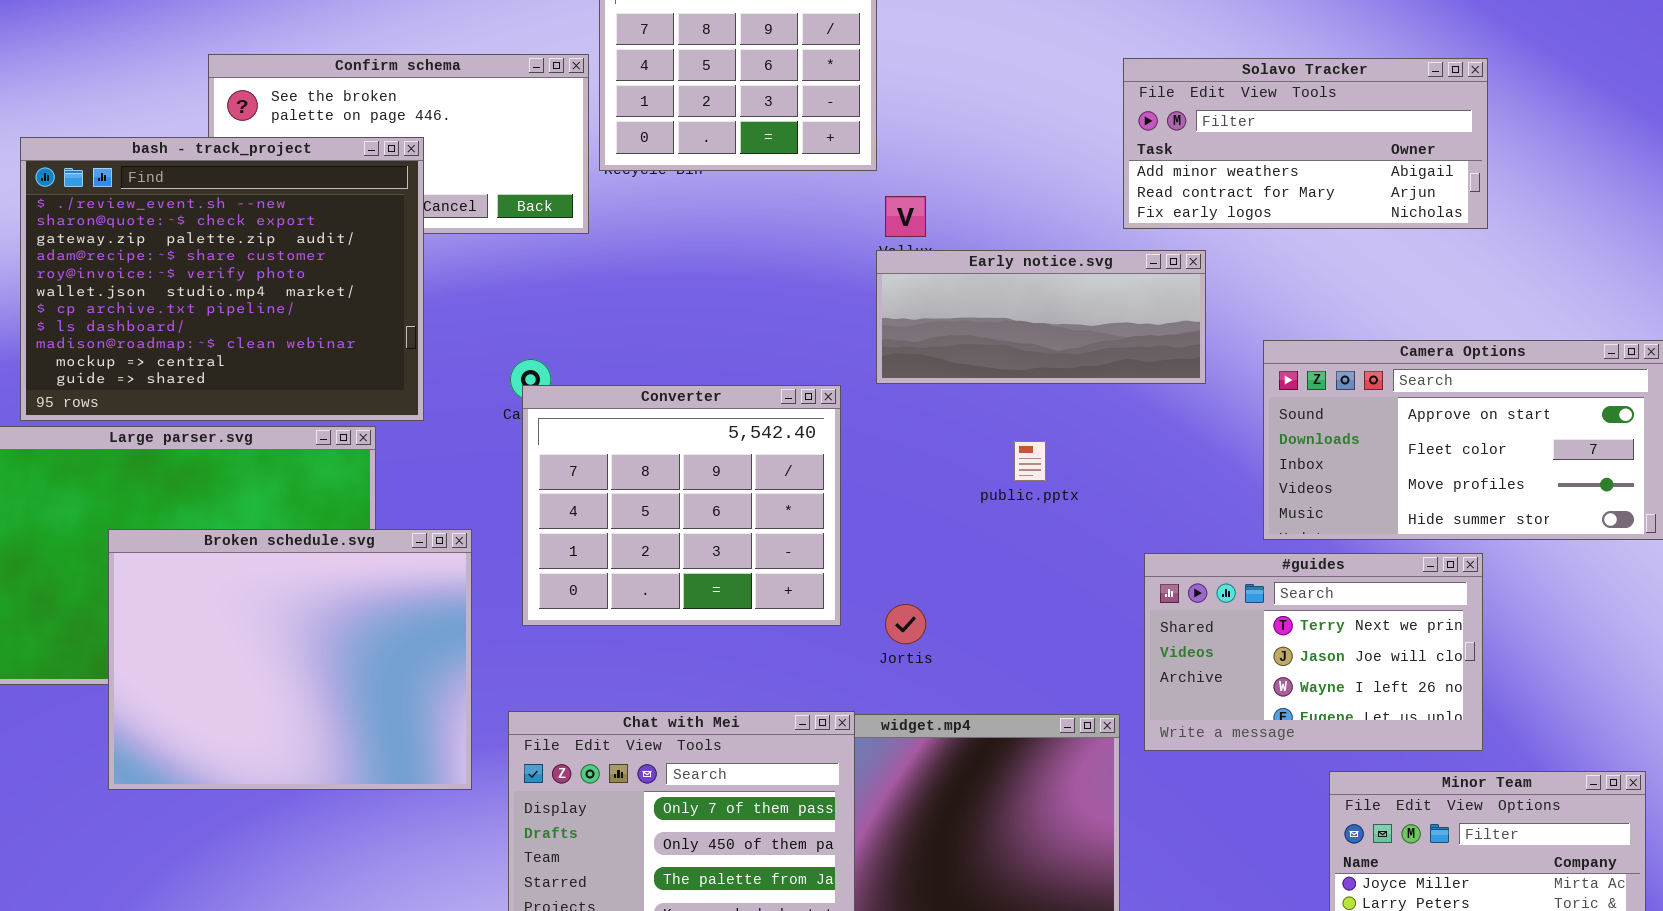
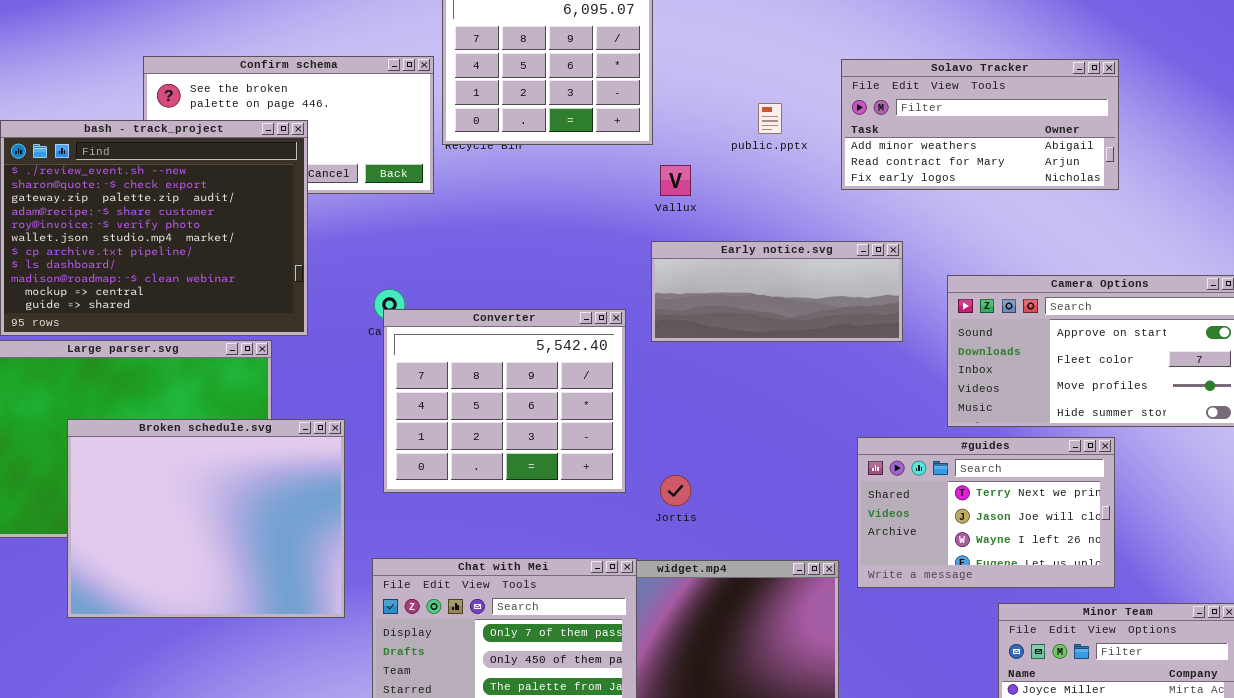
Early notice.svg: [876,250,1206,384] -> [651,241,903,342], moved
public.pptx: [1014,441,1046,481] -> [758,103,782,134], moved

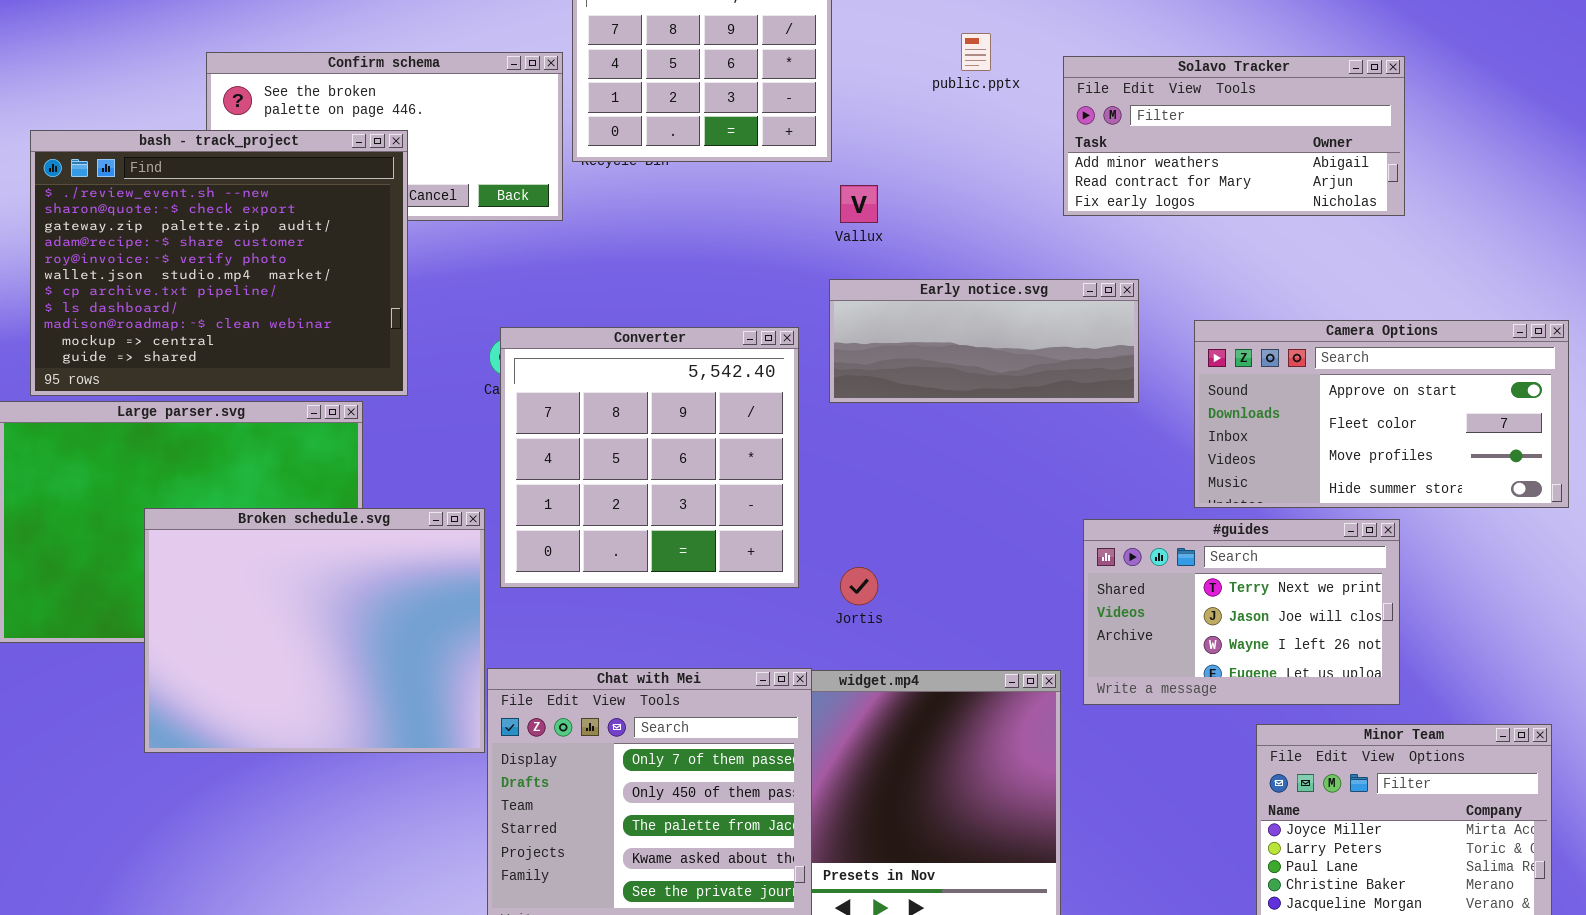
public.pptx: [758,103,782,134] -> [961,33,991,71], moved
Converter: [383,309,626,493] -> [500,327,799,588], resized
Broken schedule.svg: [67,419,345,618] -> [144,508,485,753], moved

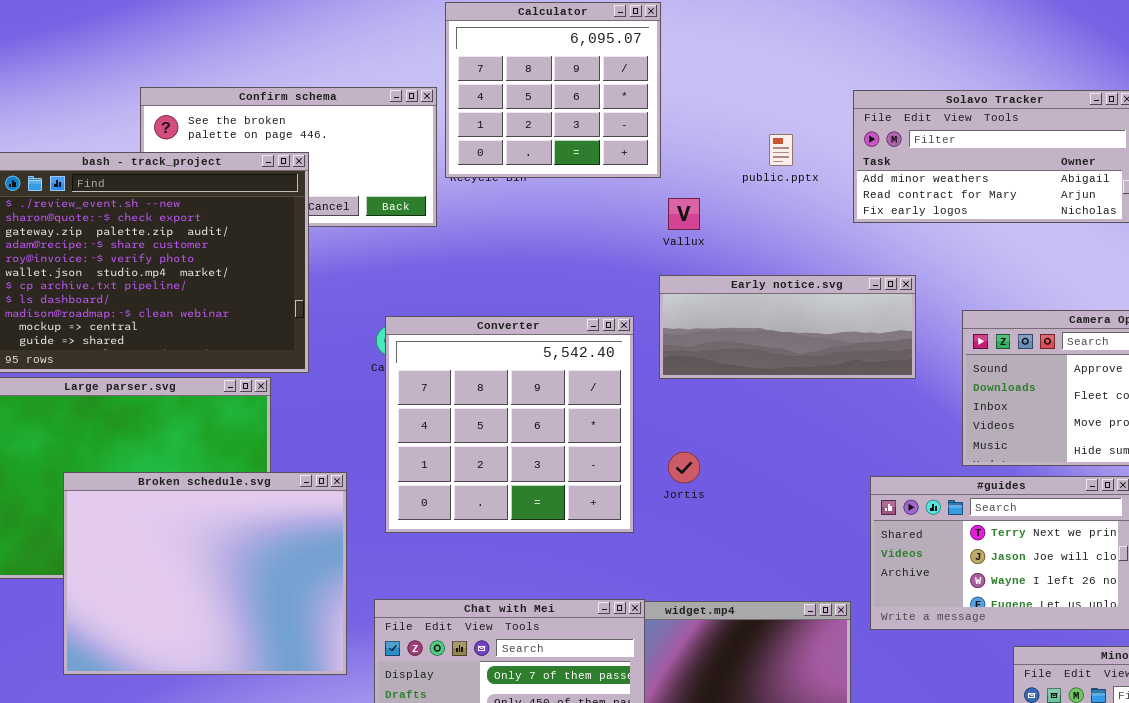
public.pptx: [961,33,991,71] -> [769,134,793,166], moved
Broken schedule.svg: [144,508,485,753] -> [63,472,347,675], moved
Jortis: [840,567,878,605] -> [668,452,700,483], moved

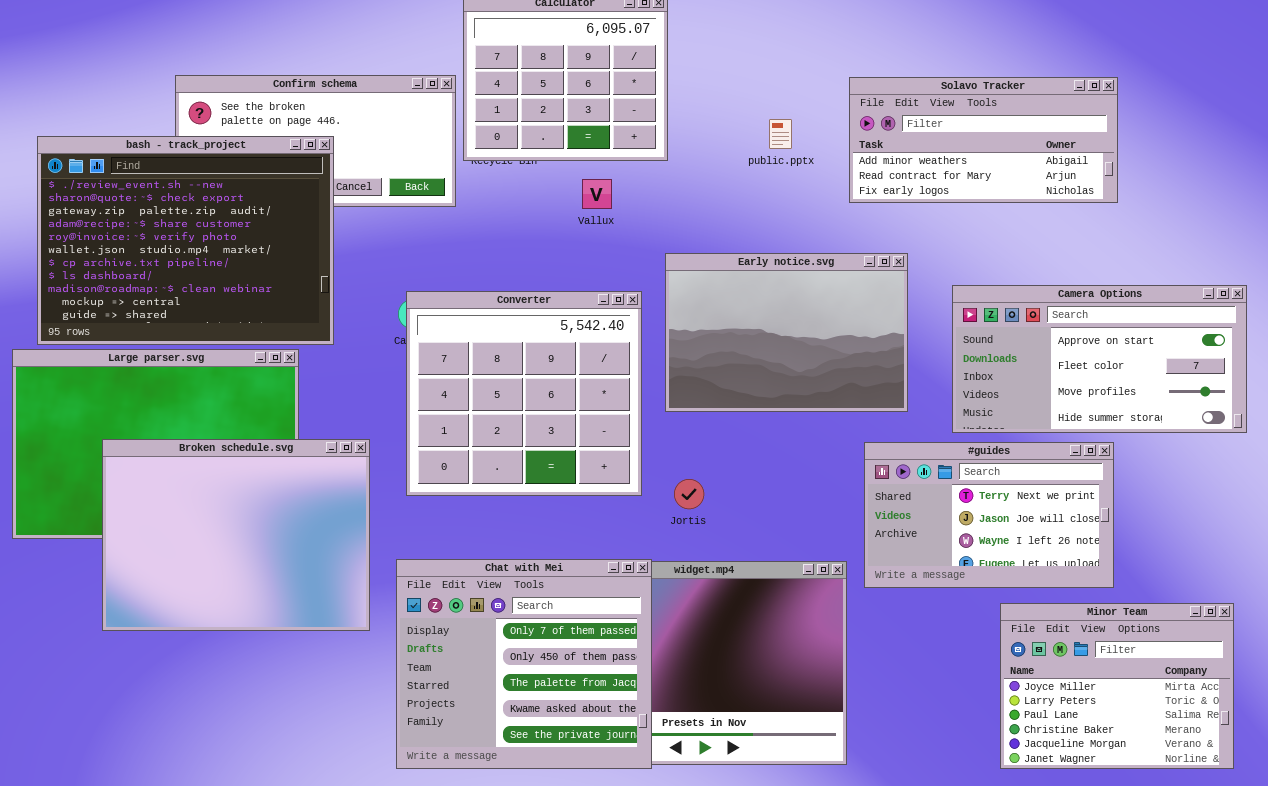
Vallux: [668,198,700,230] -> [582,179,612,209], moved
Early notice.svg: [659,275,916,379] -> [665,253,908,412], resized
Jortis: [668,452,700,483] -> [674,479,704,509], moved

